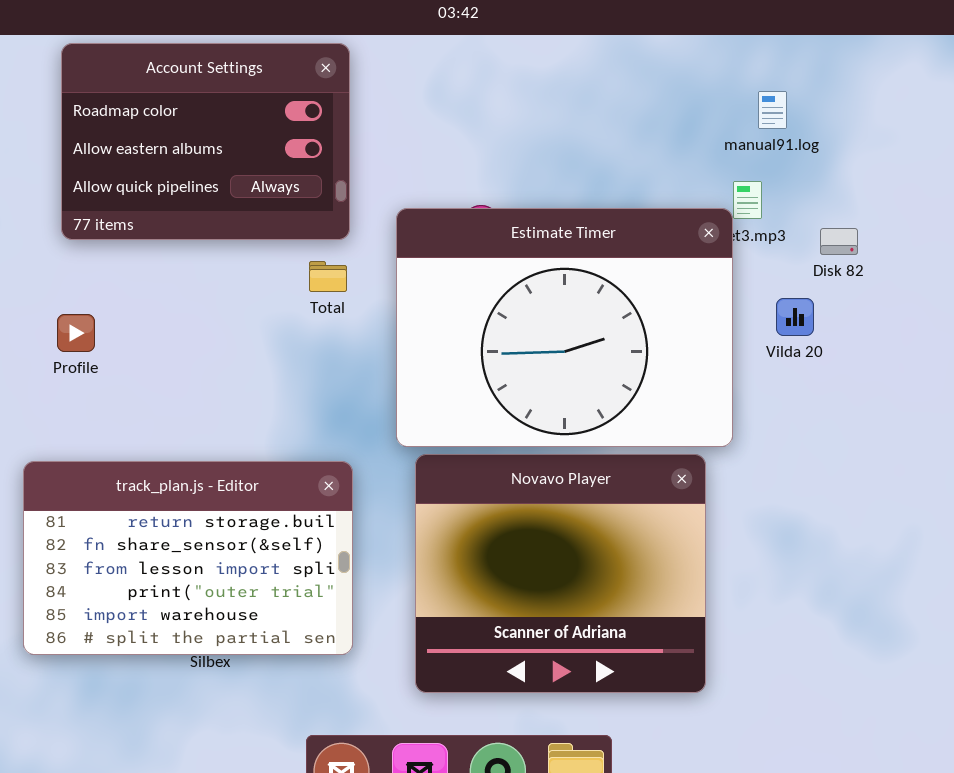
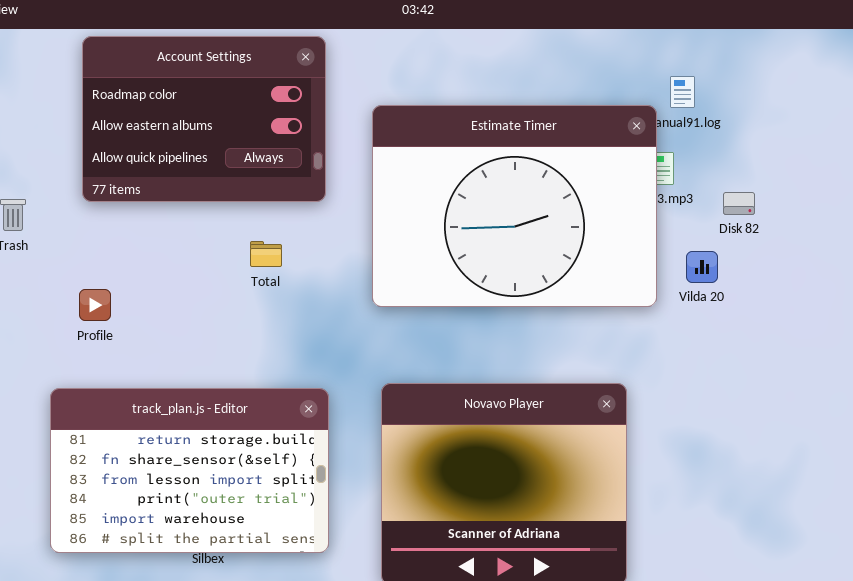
Estimate Timer: [396,208,733,447] -> [372,105,657,307], moved
Total: [309,261,347,292] -> [250,241,282,267], moved
Profile: [57,314,95,352] -> [79,289,111,321], moved

